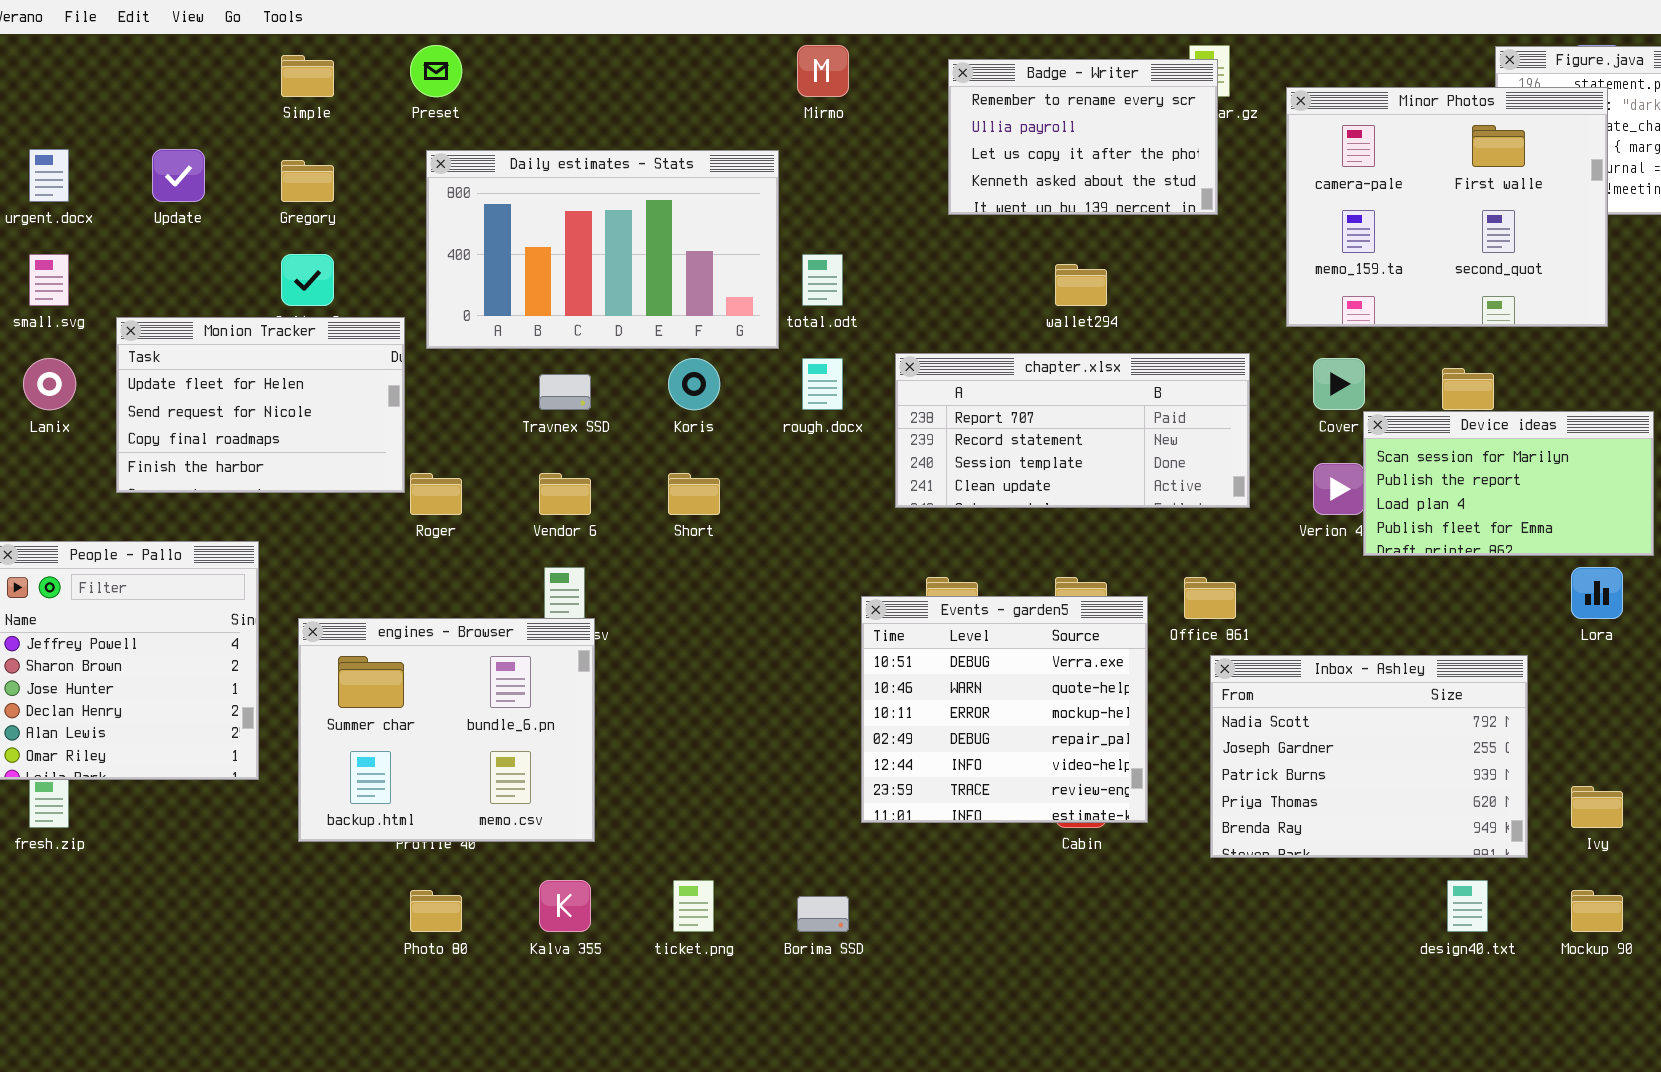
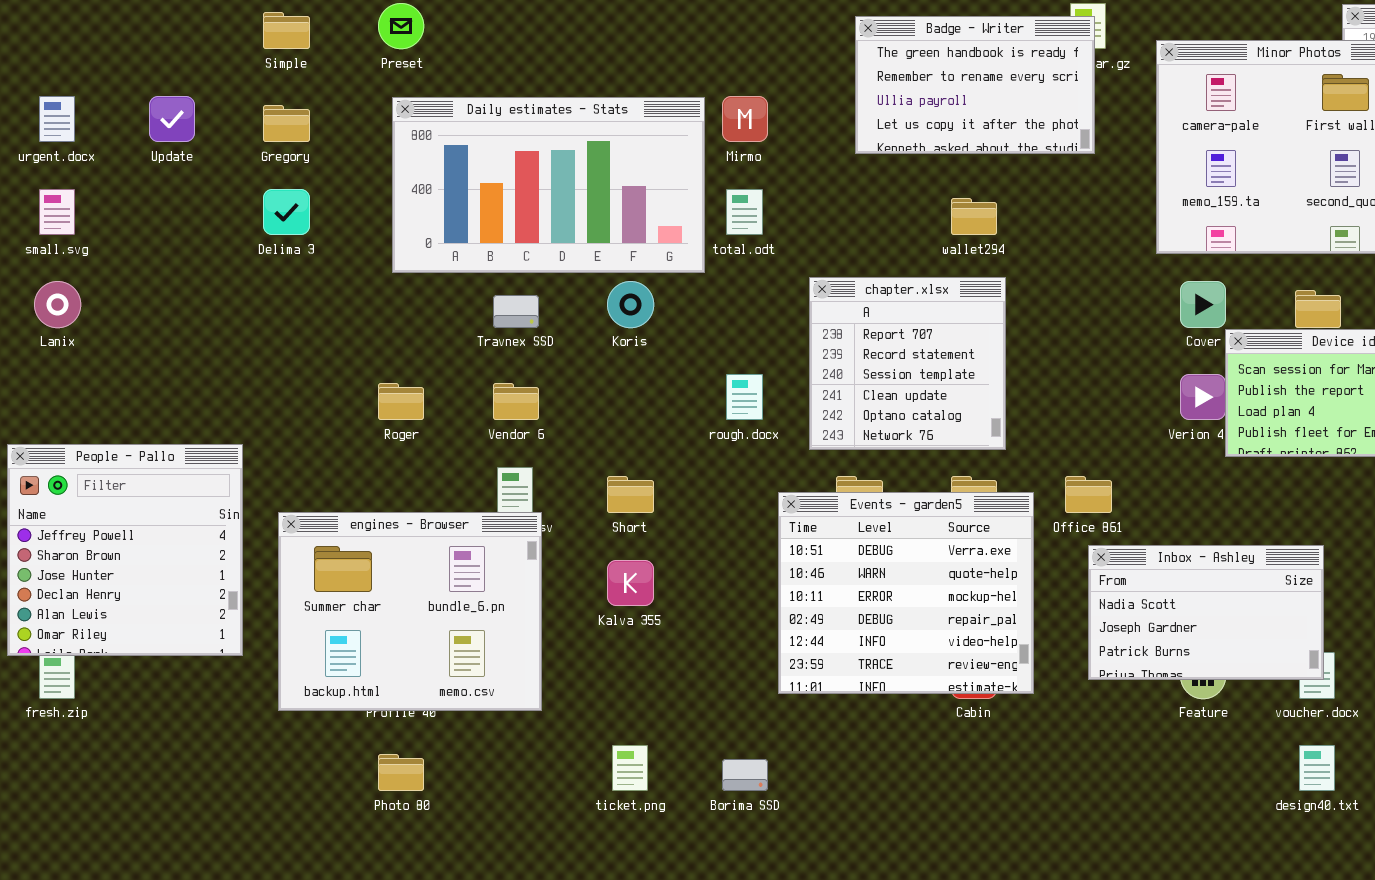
Mirmo: [797,45,849,97] -> [722,96,768,142], moved
Badge - Writer: [948,59,1218,215] -> [855,16,1095,154], scrolled up 1 row
Monion Tracker: [116,317,405,493] -> none, closed
chapter.xlsx: [895,353,1250,508] -> [809,277,1006,450], resized
rough.docx: [802,358,843,410] -> [726,374,763,420], moved
Short: [668,473,720,515] -> [607,476,654,513], moved
Inbox - Ashley: [1210,655,1528,858] -> [1088,545,1324,680], resized
Kalva 355: [539,880,591,932] -> [607,560,654,606], moved

